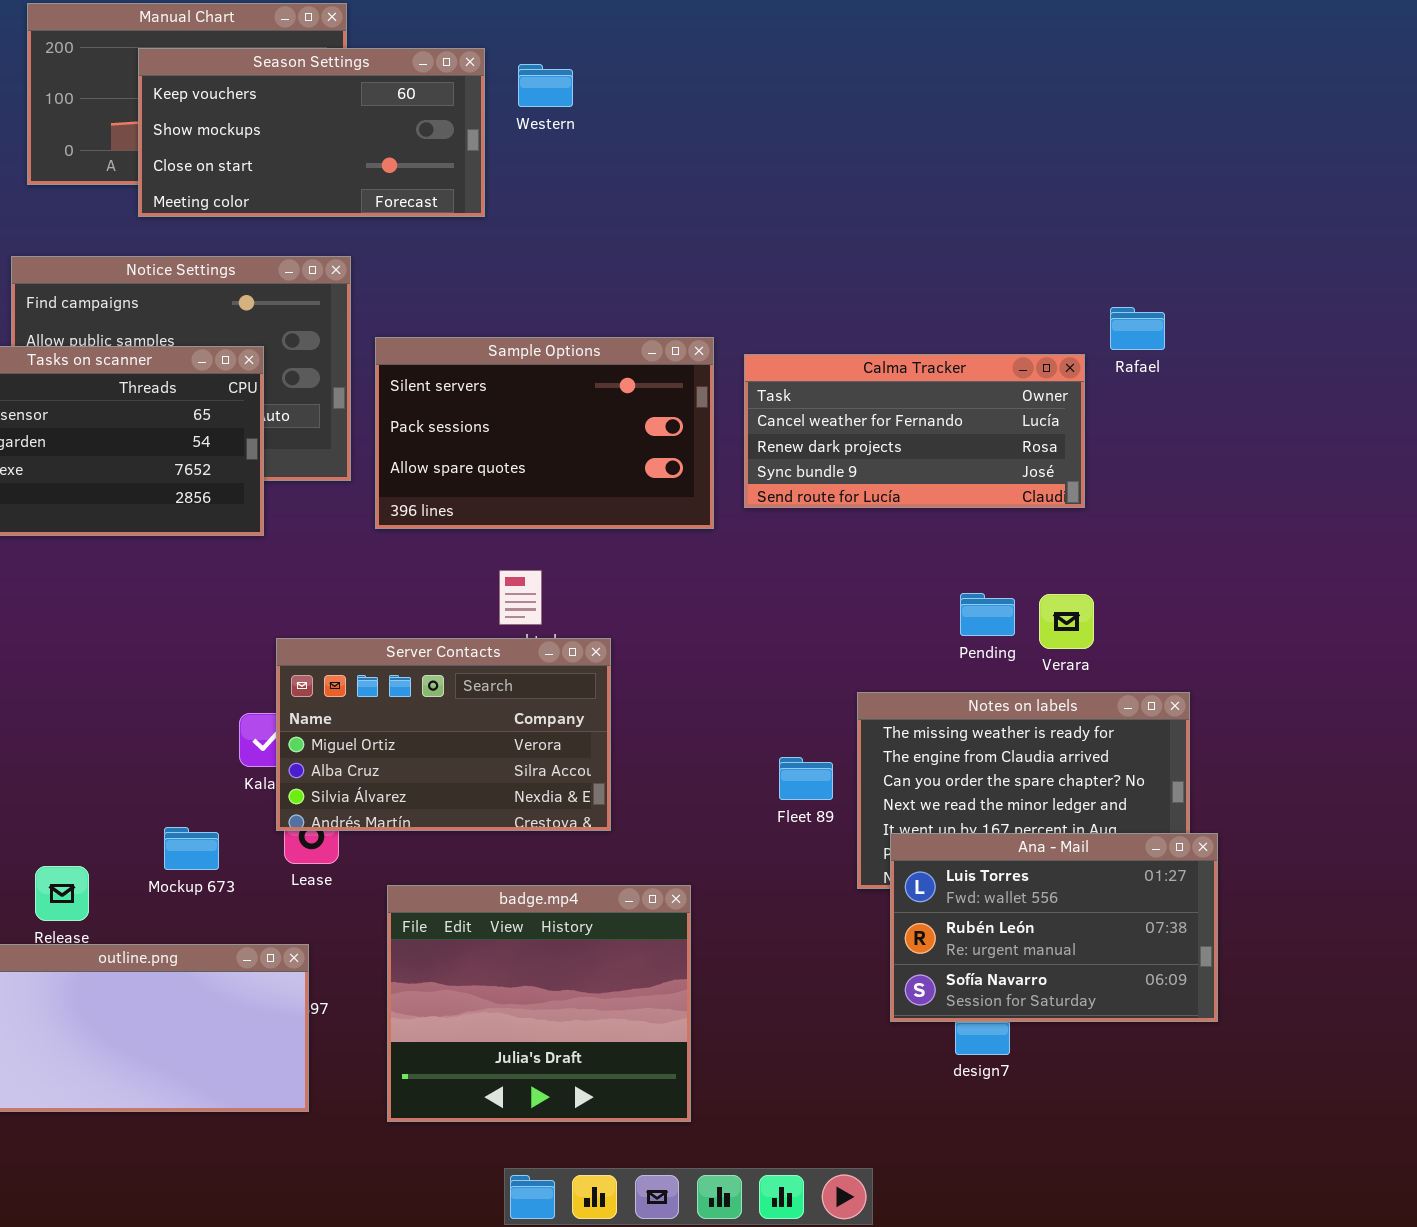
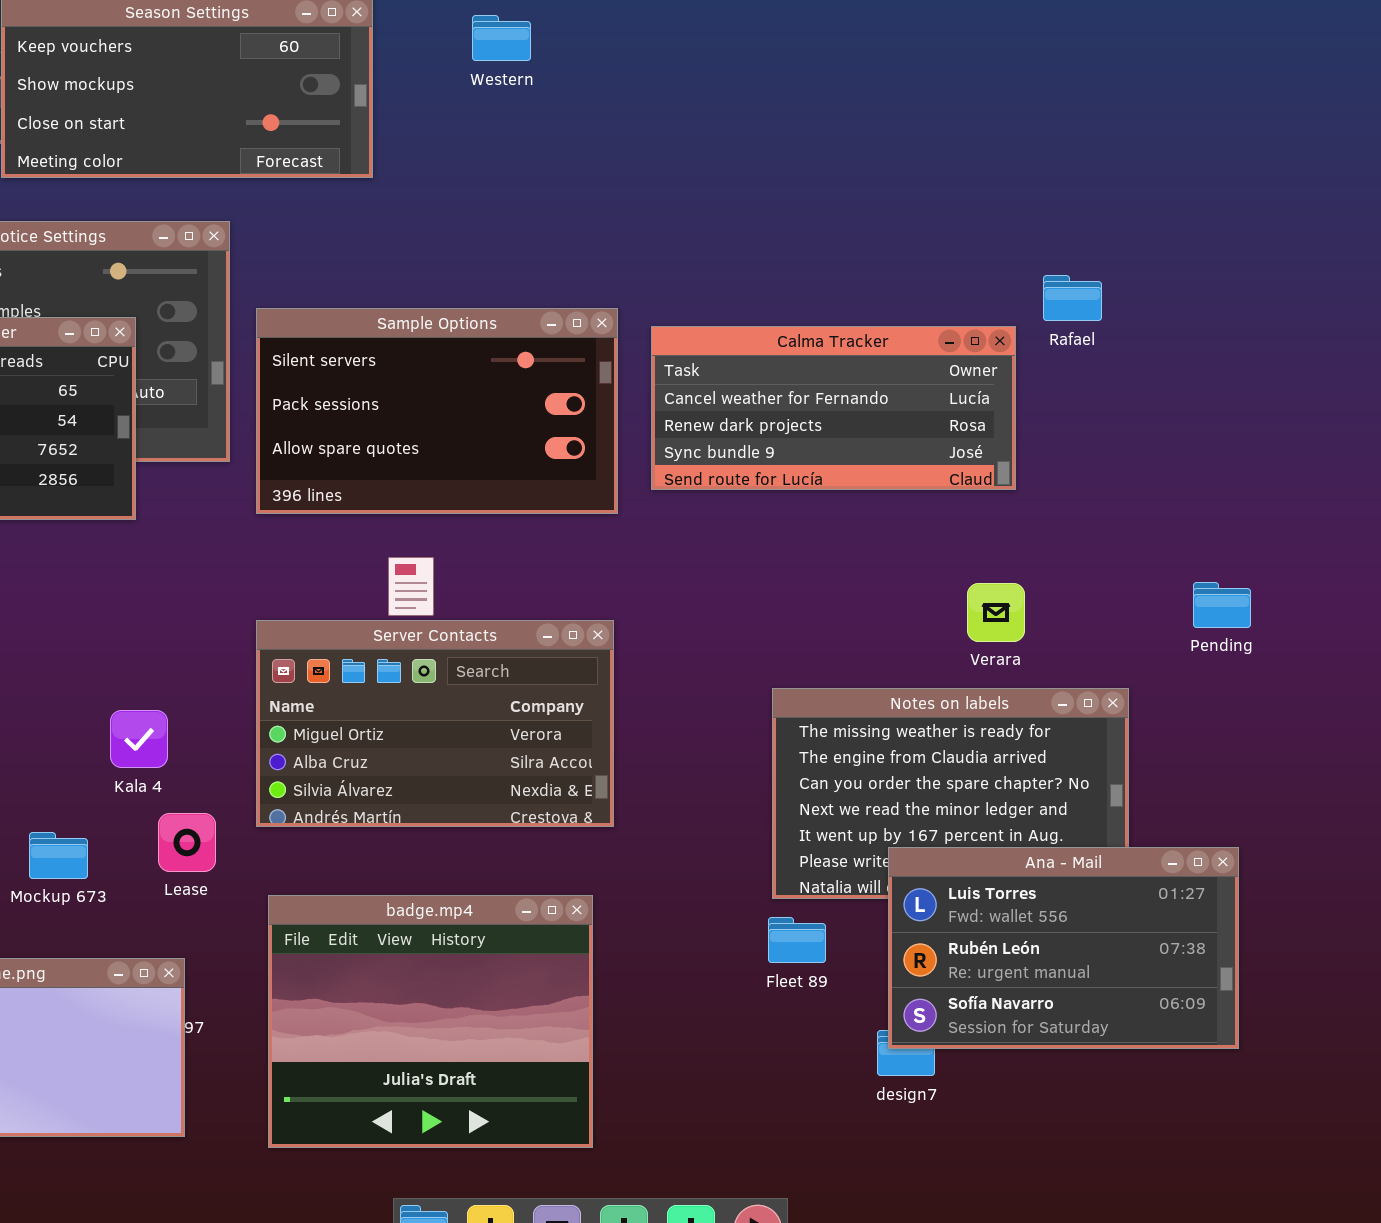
Western: [518,64,573,107] -> [472,15,531,61], moved
Pending: [960,593,1015,636] -> [1193,582,1251,628], moved
Server Contacts: [276,638,611,831] -> [256,620,614,827], moved
Fleet 89: [779,757,833,800] -> [768,917,826,963], moved
Ana - Mail: [890,833,1218,1022] -> [888,847,1239,1049], moved

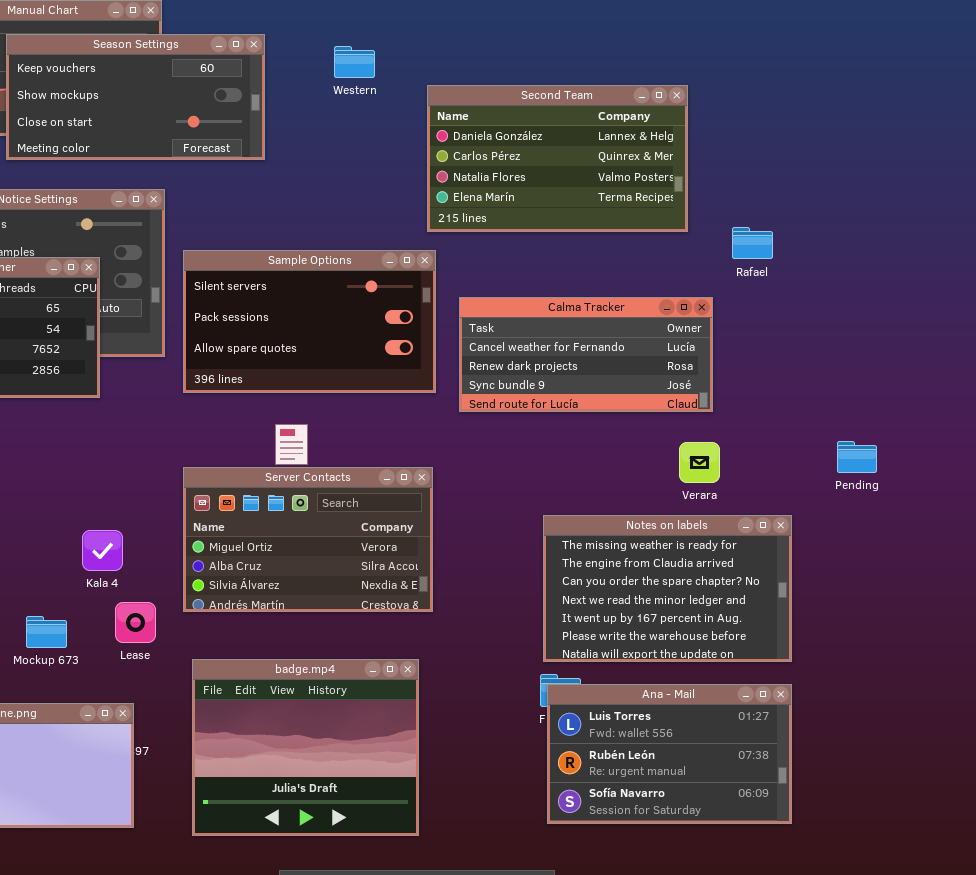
Second Team: none -> [427,85,688,232], opened
Calma Tracker: [651,326,1016,490] -> [459,297,713,412], moved
Ana - Mail: [888,847,1239,1049] -> [547,684,792,824], moved

